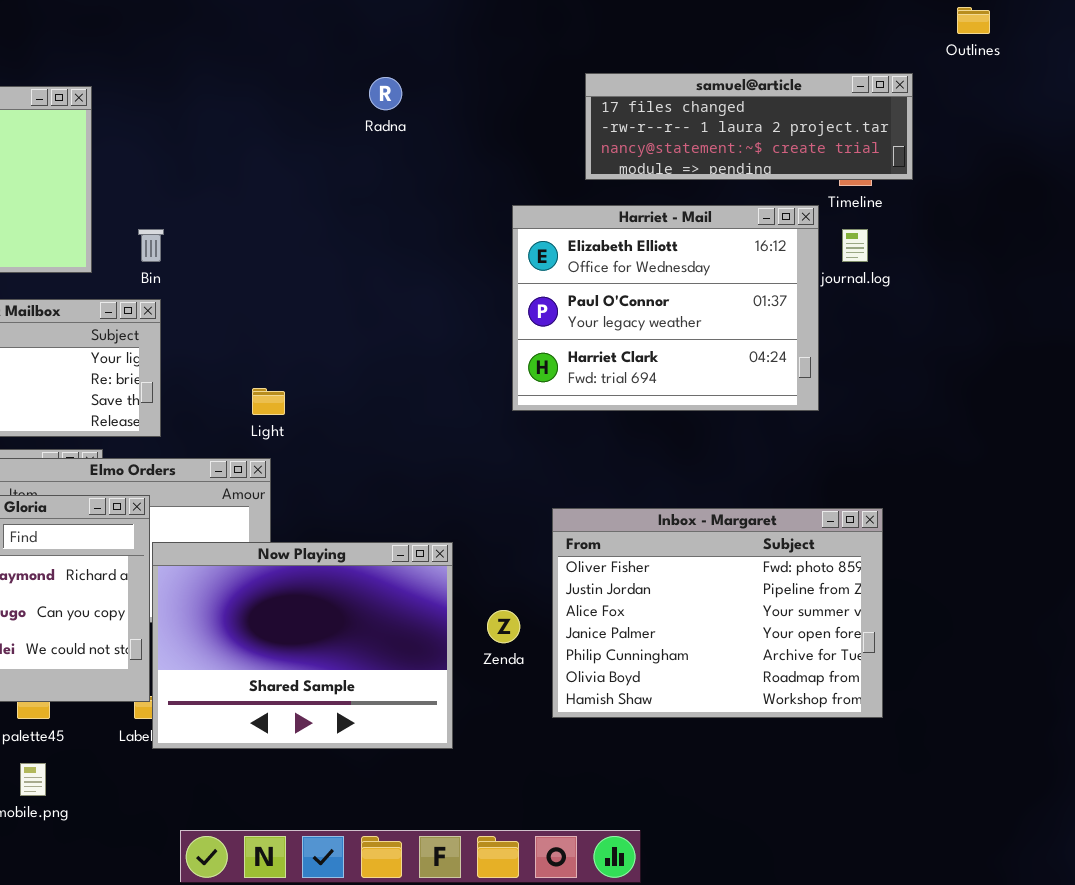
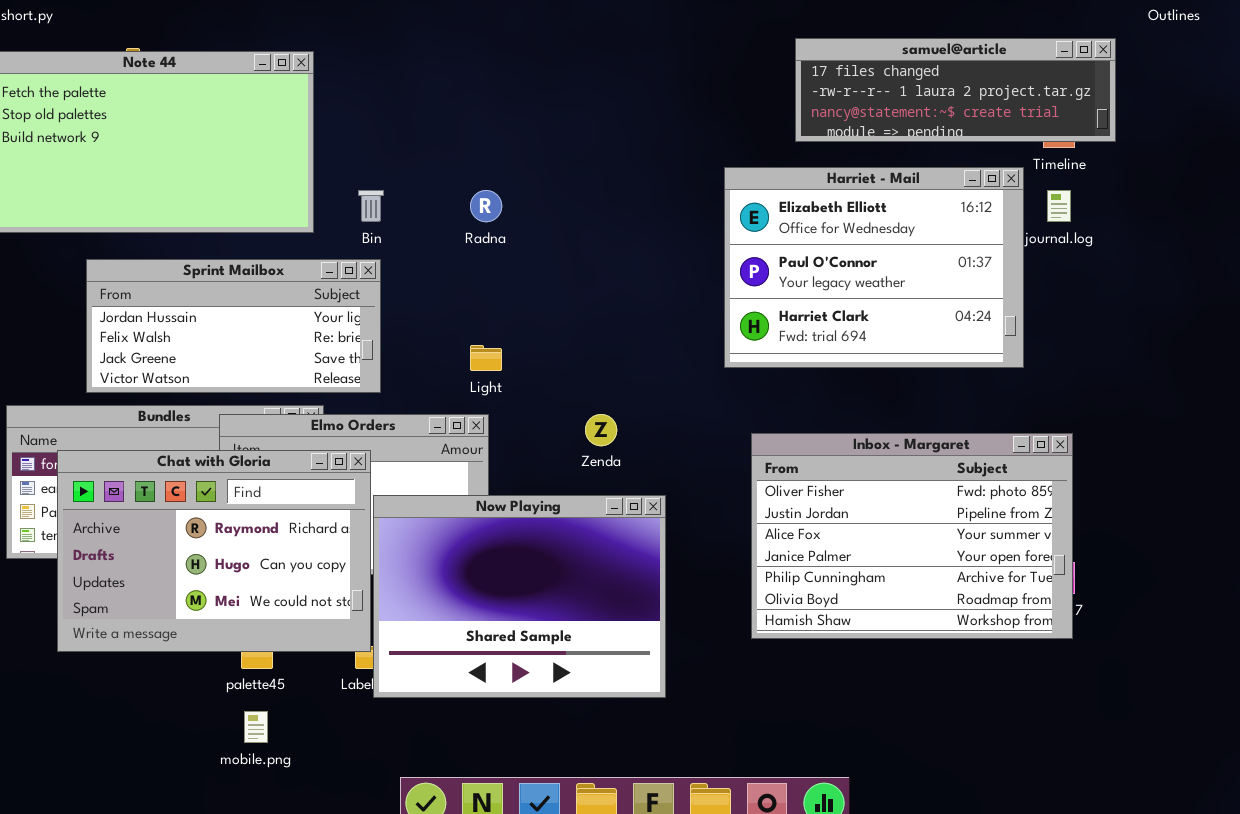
Radna: [369,77,402,110] -> [470,190,502,222], moved
Inbox - Margaret: [552,508,883,718] -> [751,433,1073,639], moved
Zenda: [487,610,520,643] -> [585,414,617,446], moved

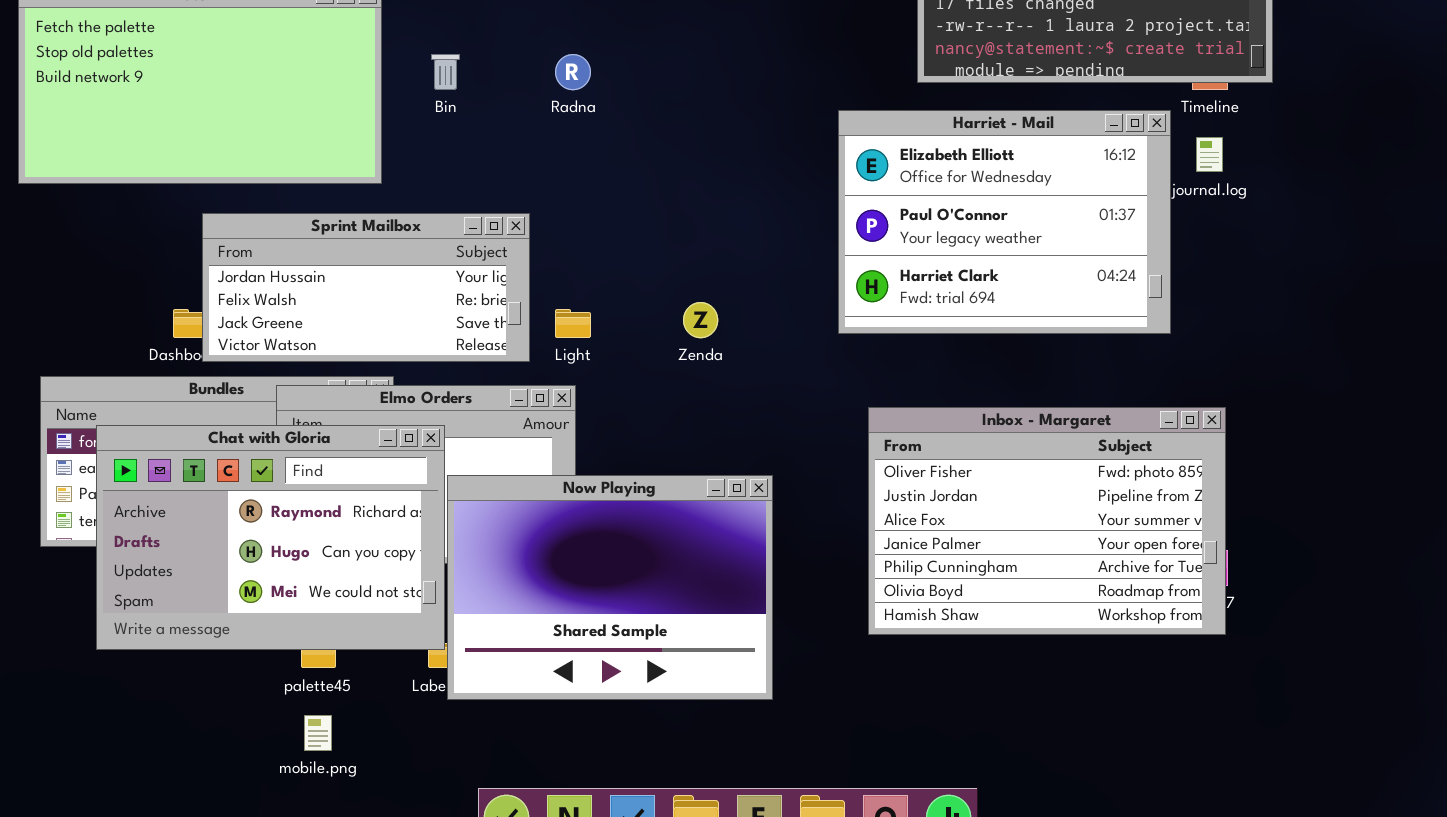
Bin: [358,190,384,222] -> [431,54,460,90], moved
Radna: [470,190,502,222] -> [555,54,591,90], moved
Sprint Mailbox: [86,259,381,393] -> [202,213,530,362], moved
Zenda: [585,414,617,446] -> [683,302,718,338], moved

